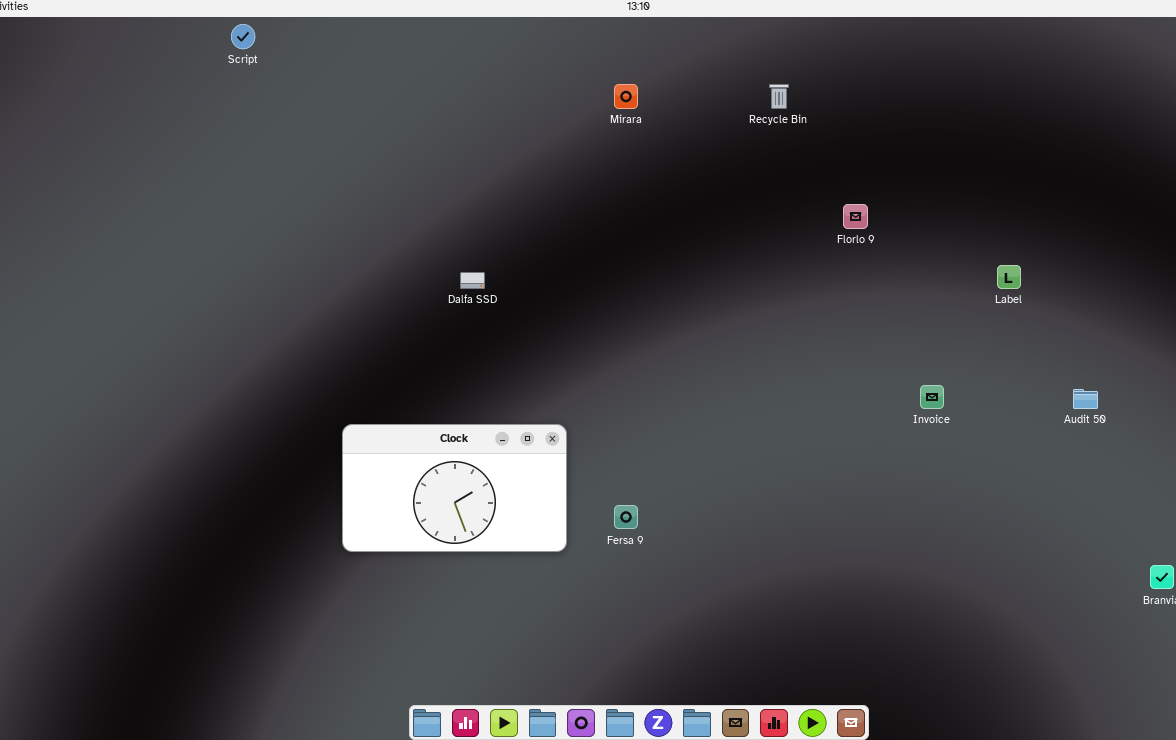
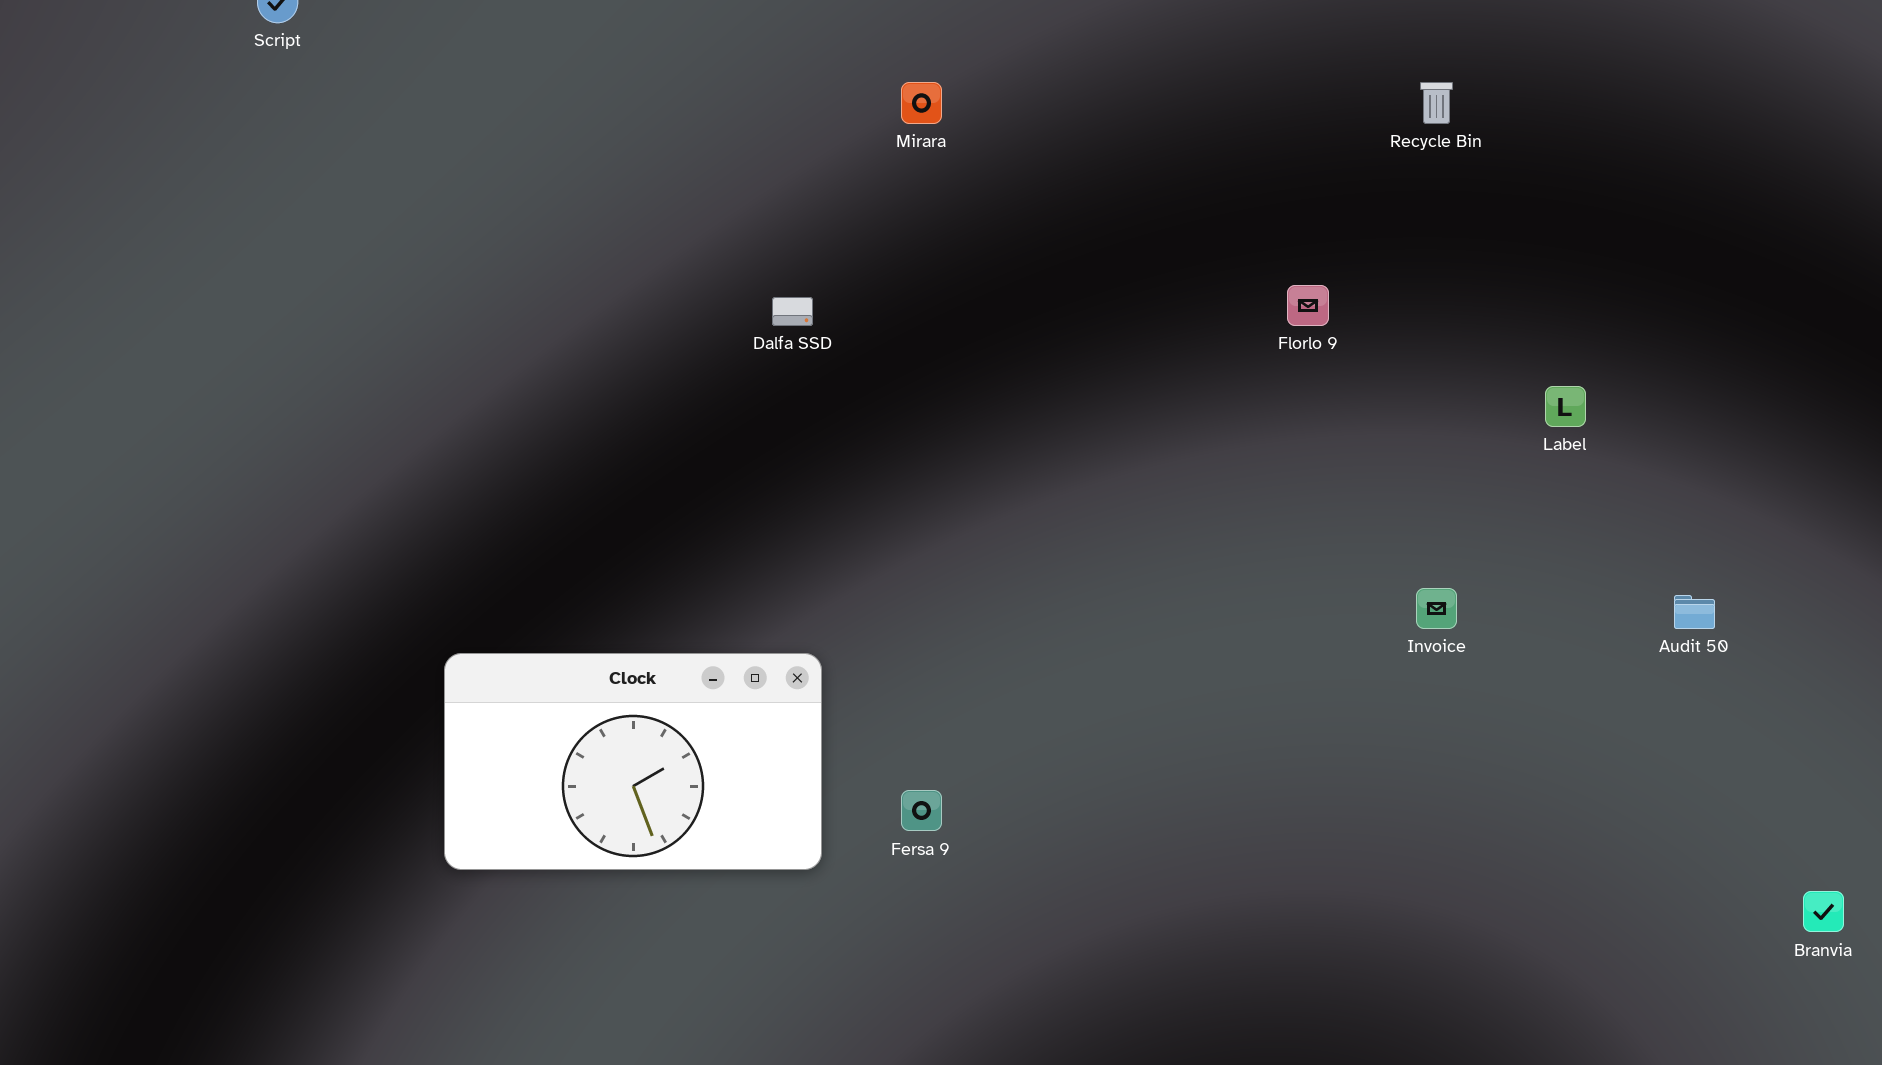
Recycle Bin: [769,84,789,109] -> [1420,82,1453,124], moved
Dalfa SSD: [460,272,485,289] -> [772,297,813,326], moved

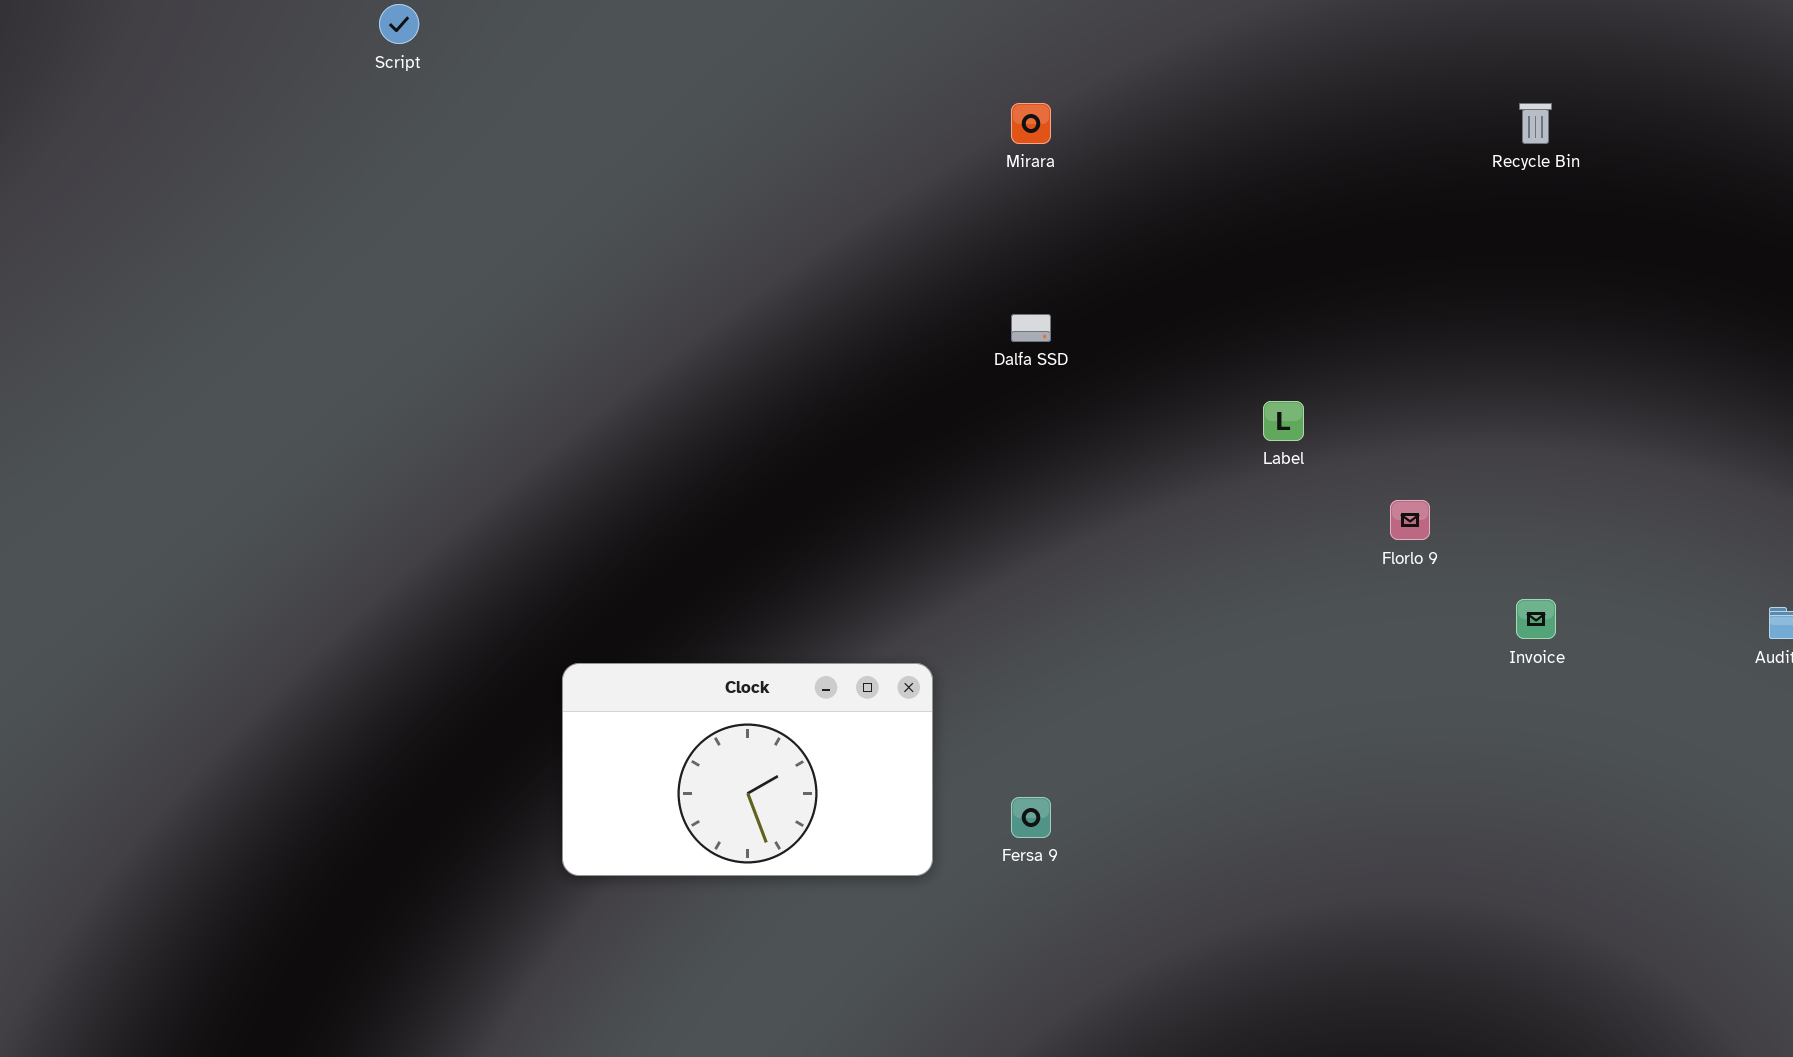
Florlo 9: [1287,285,1329,326] -> [1390,500,1430,540], moved
Dalfa SSD: [772,297,813,326] -> [1011,314,1051,342], moved
Label: [1545,386,1586,427] -> [1263,401,1304,441], moved

